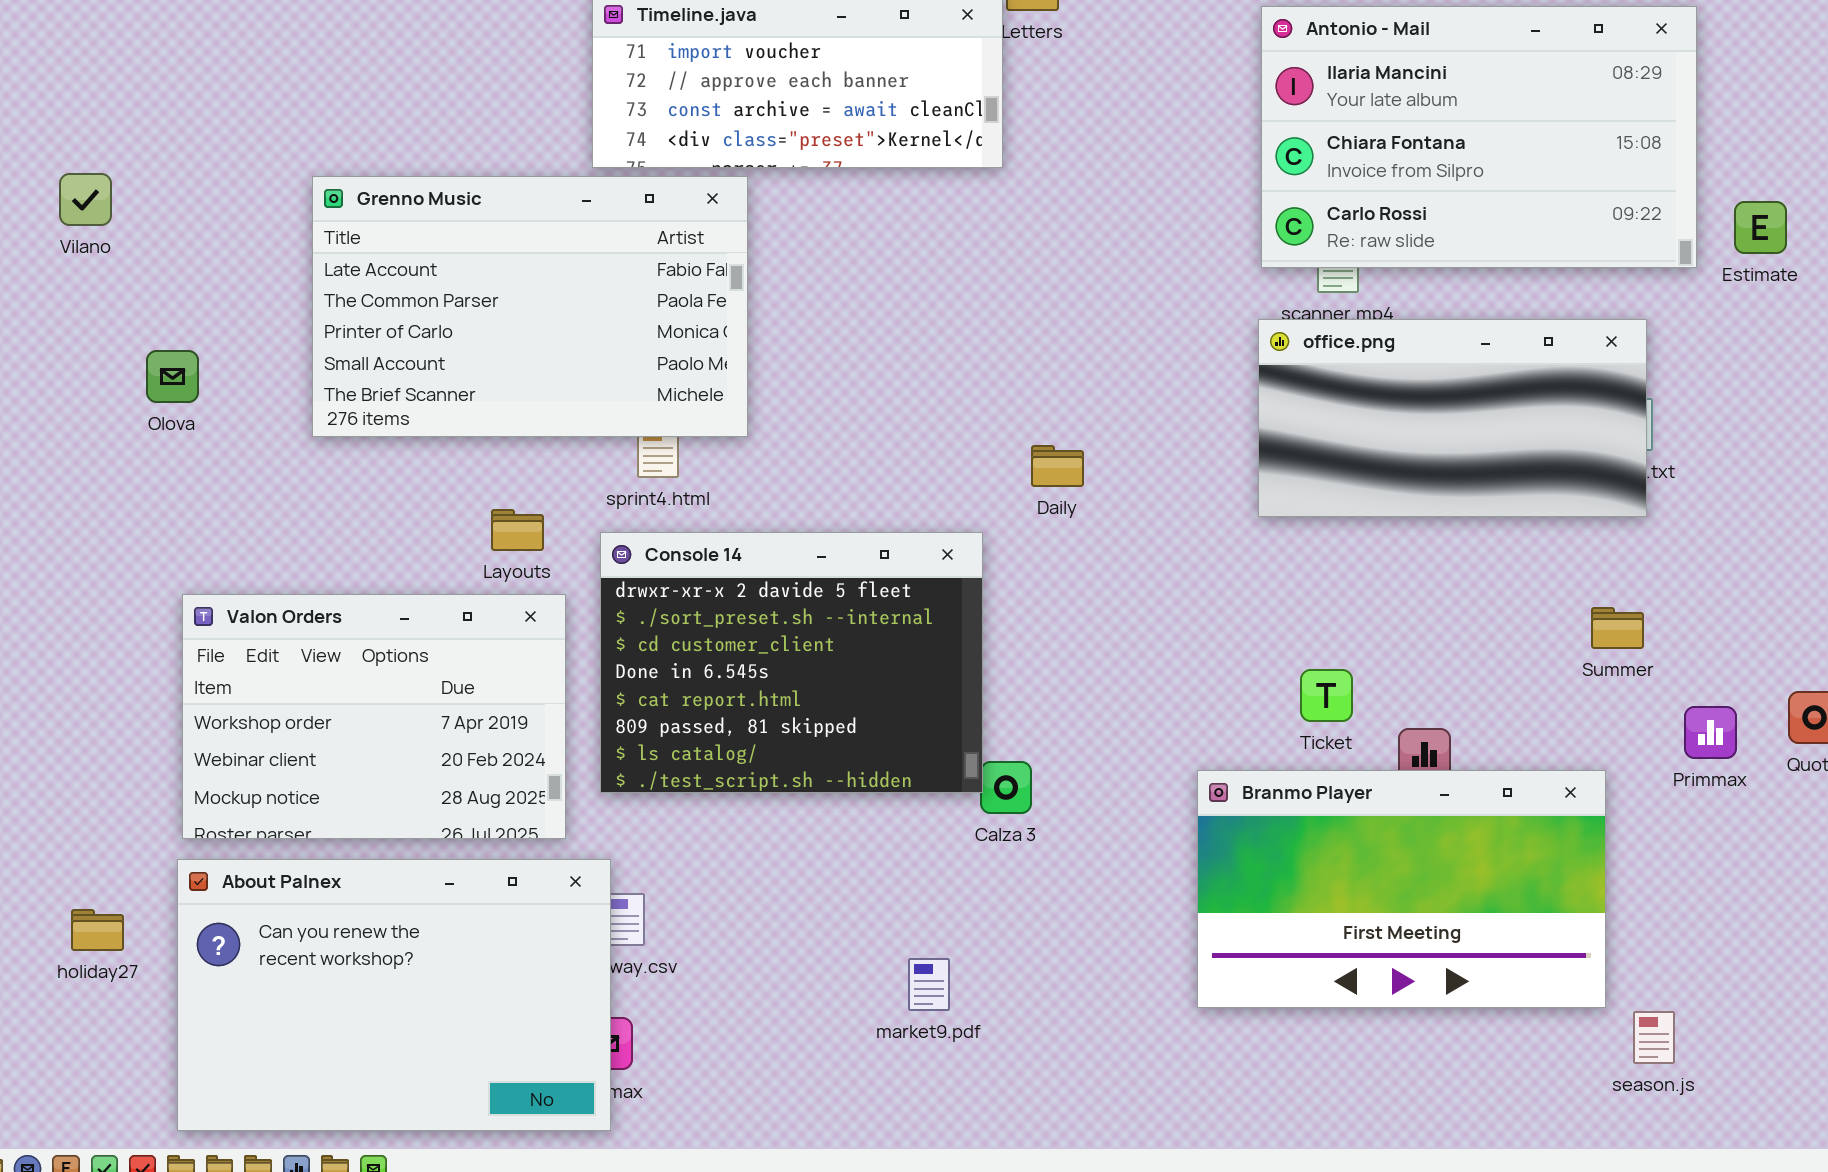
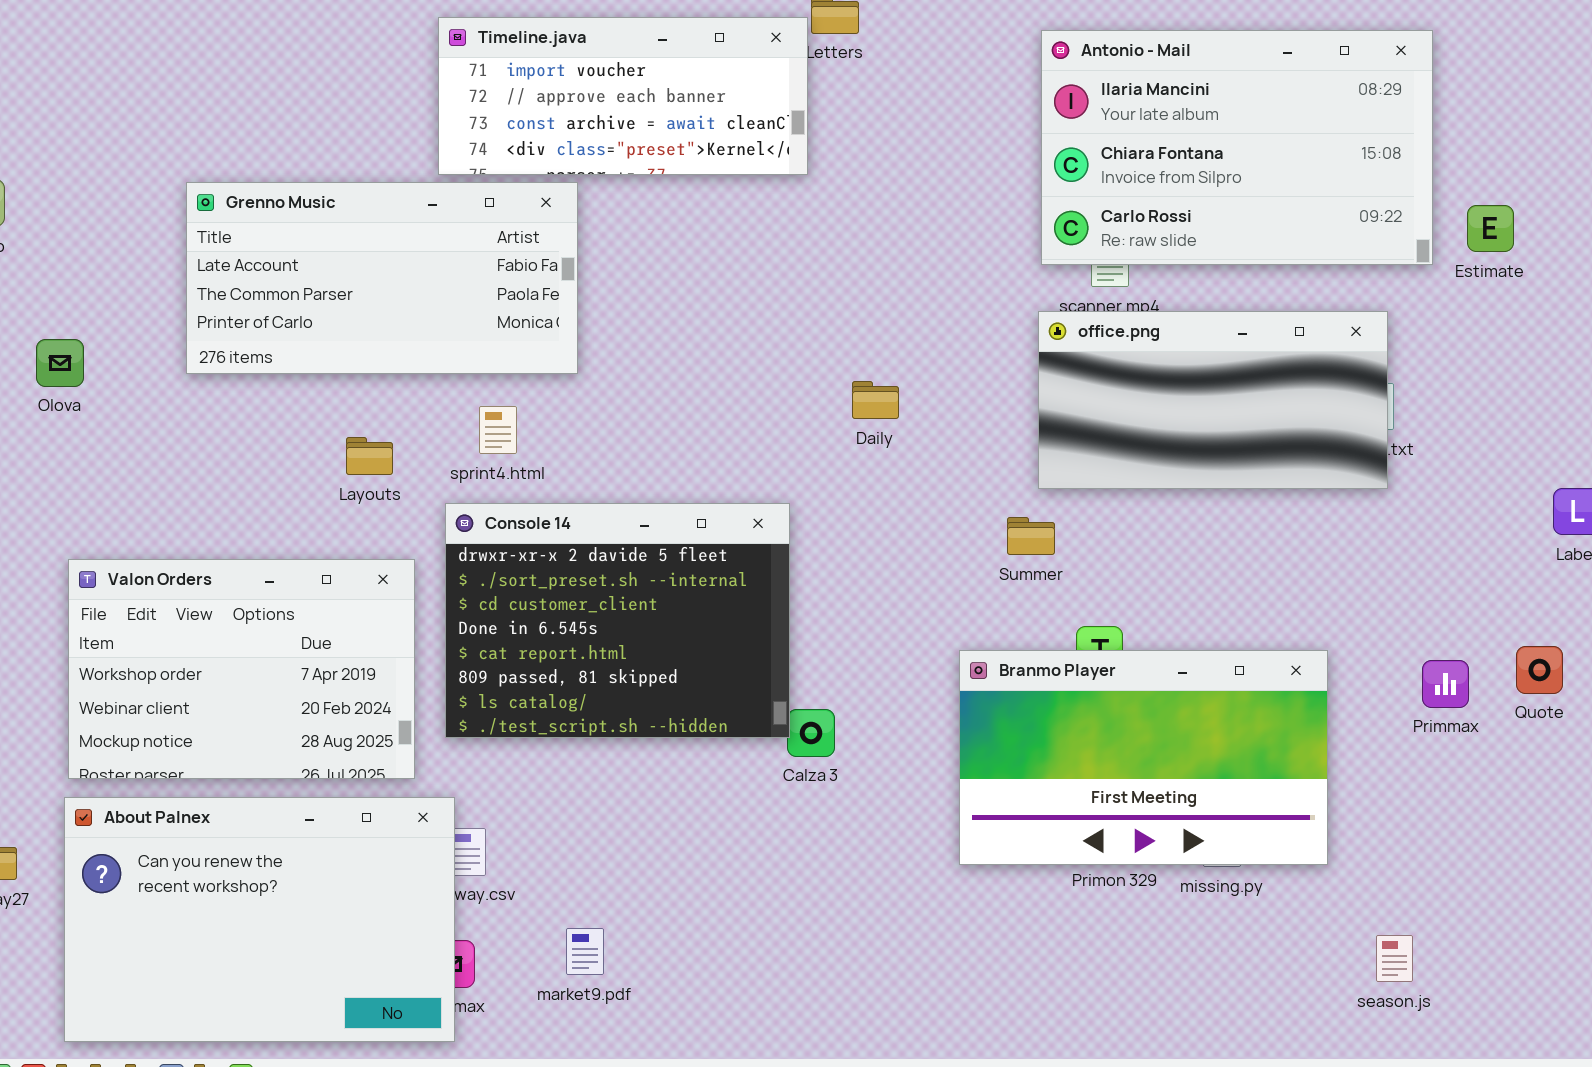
Grenno Music: [312,176,748,437] -> [186,182,578,374], resized
Daily: [1031,445,1084,487] -> [852,381,899,419], moved
Layouts: [491,509,544,551] -> [346,437,393,475], moved
Summer: [1591,607,1644,649] -> [1007,517,1055,555], moved
Branmo Player: [1197,770,1606,1008] -> [959,650,1328,865], moved
market9.pdf: [908,958,950,1011] -> [566,928,604,975], moved

